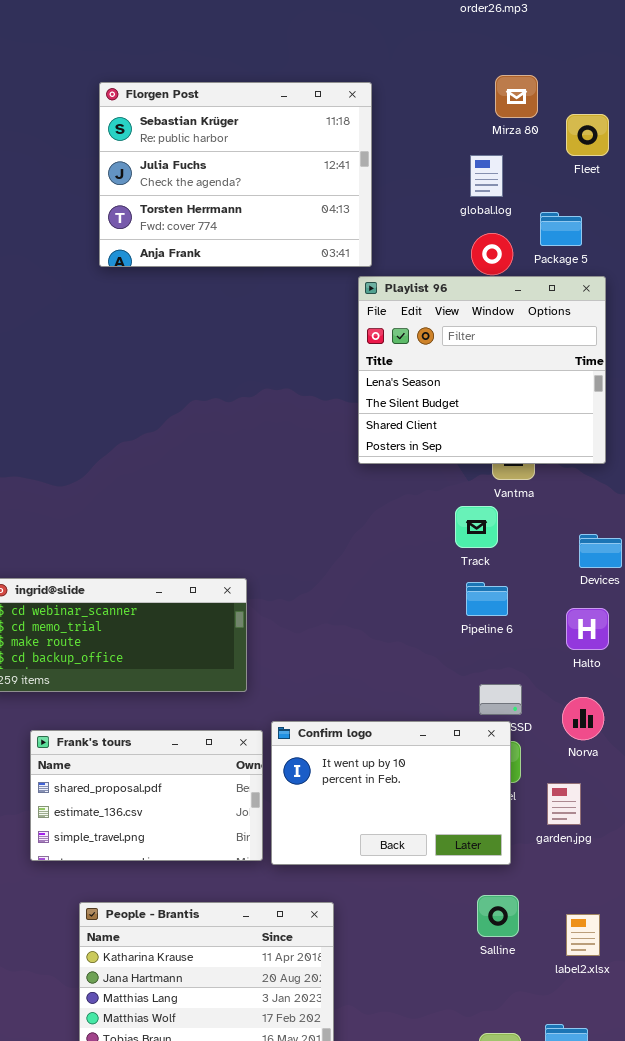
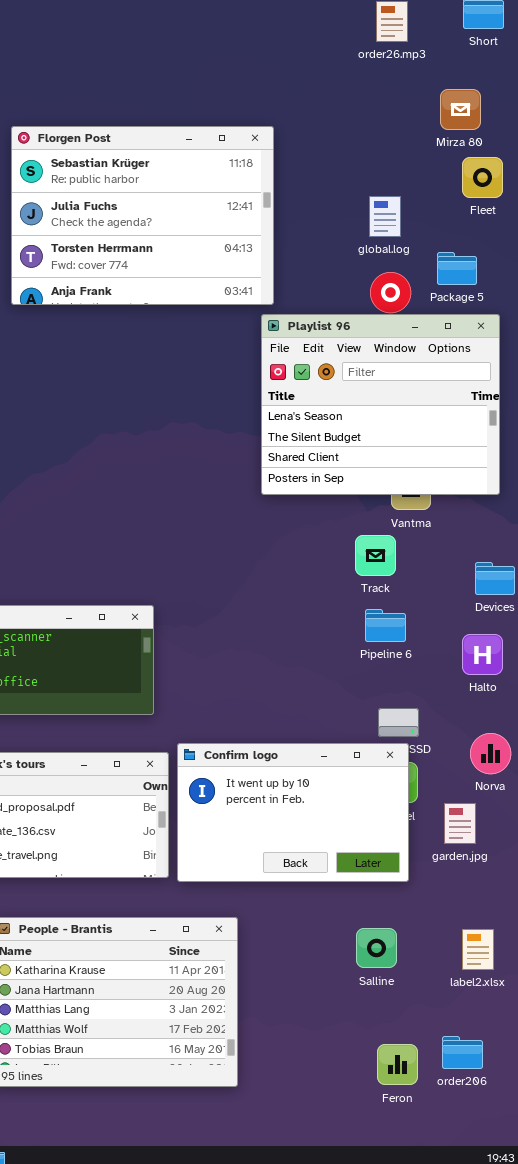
Mirza 80: [495,75,538,118] -> [440,89,481,130], moved
Norva: [562,697,604,740] -> [470,733,511,774], moved
Salline: [477,895,519,937] -> [356,928,397,968], moved

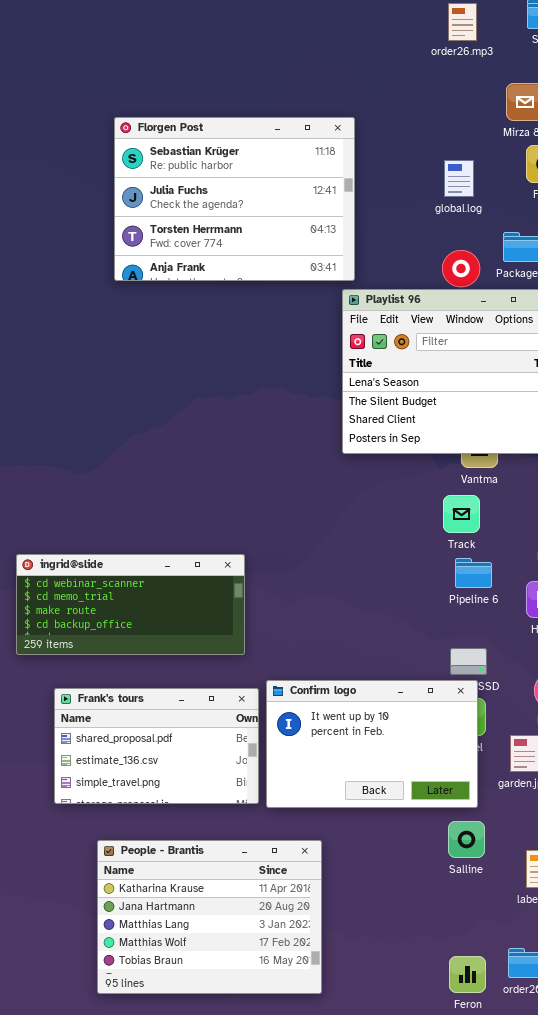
global.log: [369,196,401,237] -> [444,160,474,197], moved
Track: [355,535,396,576] -> [443,495,480,533], moved
Pipeline 6: [365,609,406,642] -> [455,558,492,588], moved
Salline: [356,928,397,968] -> [448,821,485,858], moved

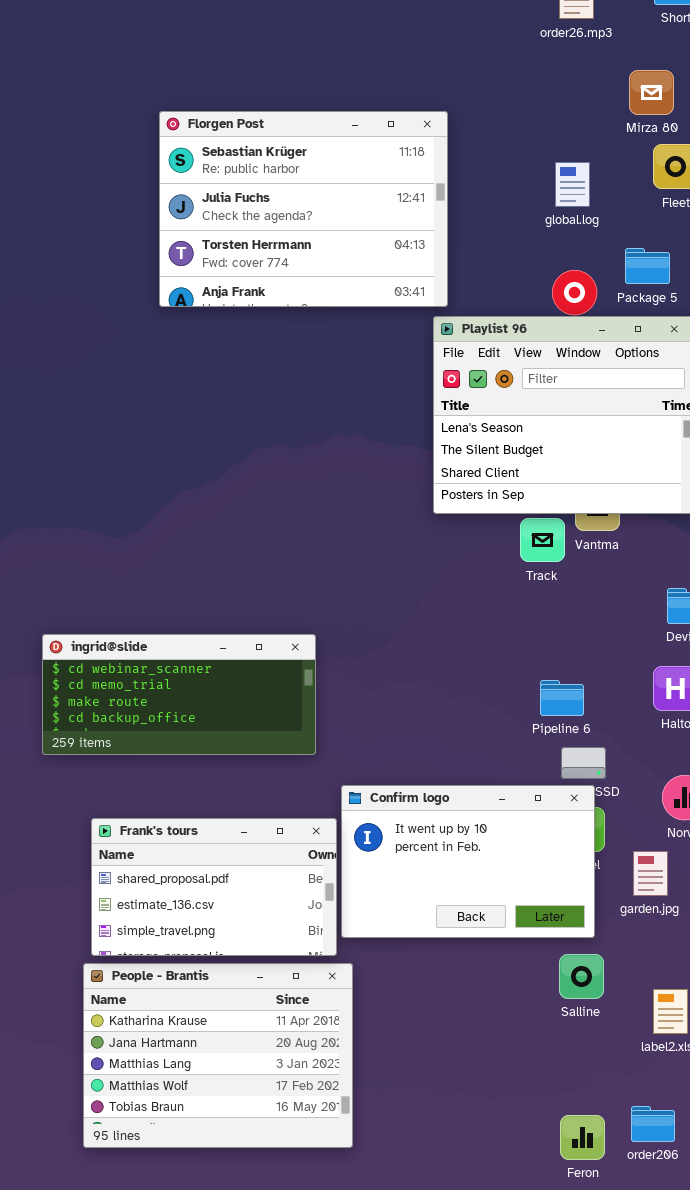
Track: [443,495,480,533] -> [520,518,565,562], moved
Pipeline 6: [455,558,492,588] -> [540,680,584,716], moved
Frank's tours: [54,688,259,804] -> [91,818,337,956], moved
People - Brantis: [97,840,322,994] -> [83,963,353,1148], moved

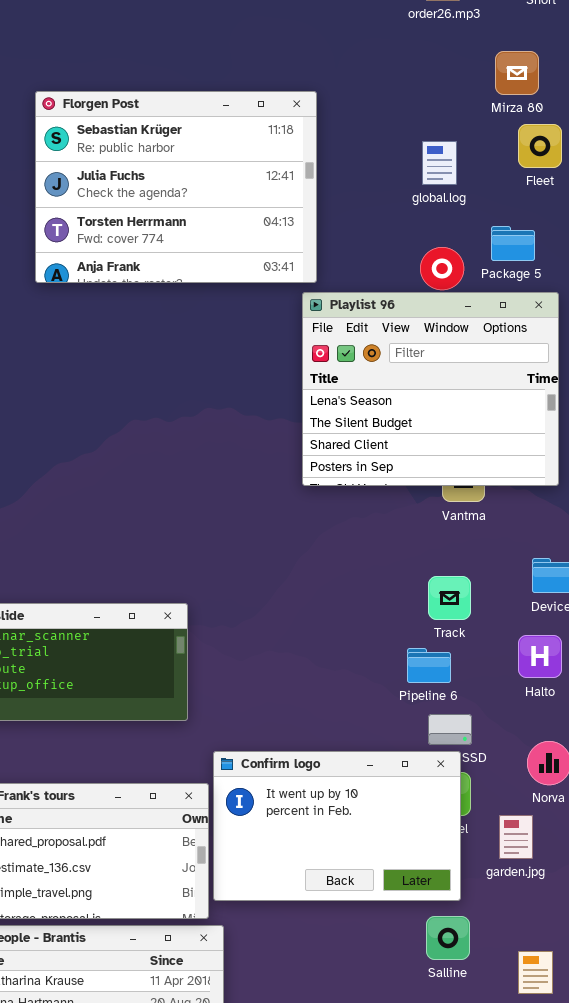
Track: [520,518,565,562] -> [428,576,471,620], moved

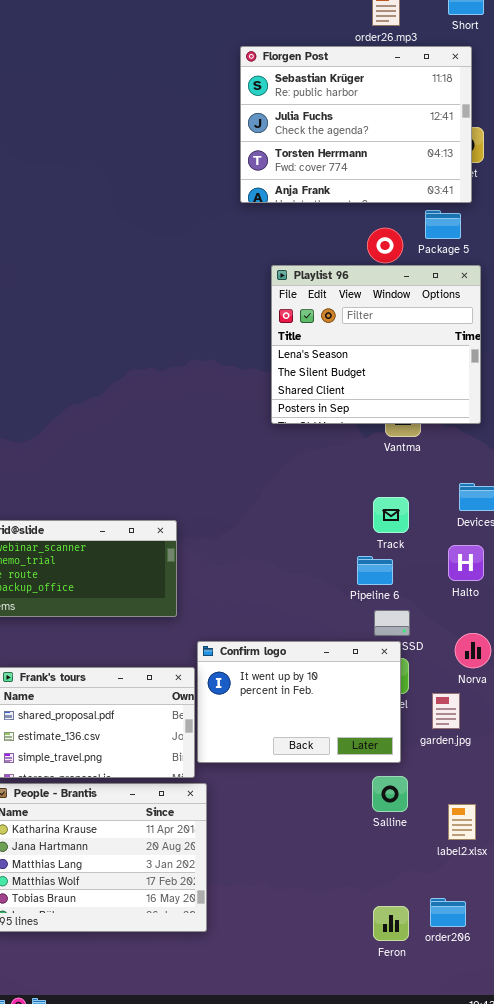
Florgen Post: [35,91,317,283] -> [240,46,472,203], moved

